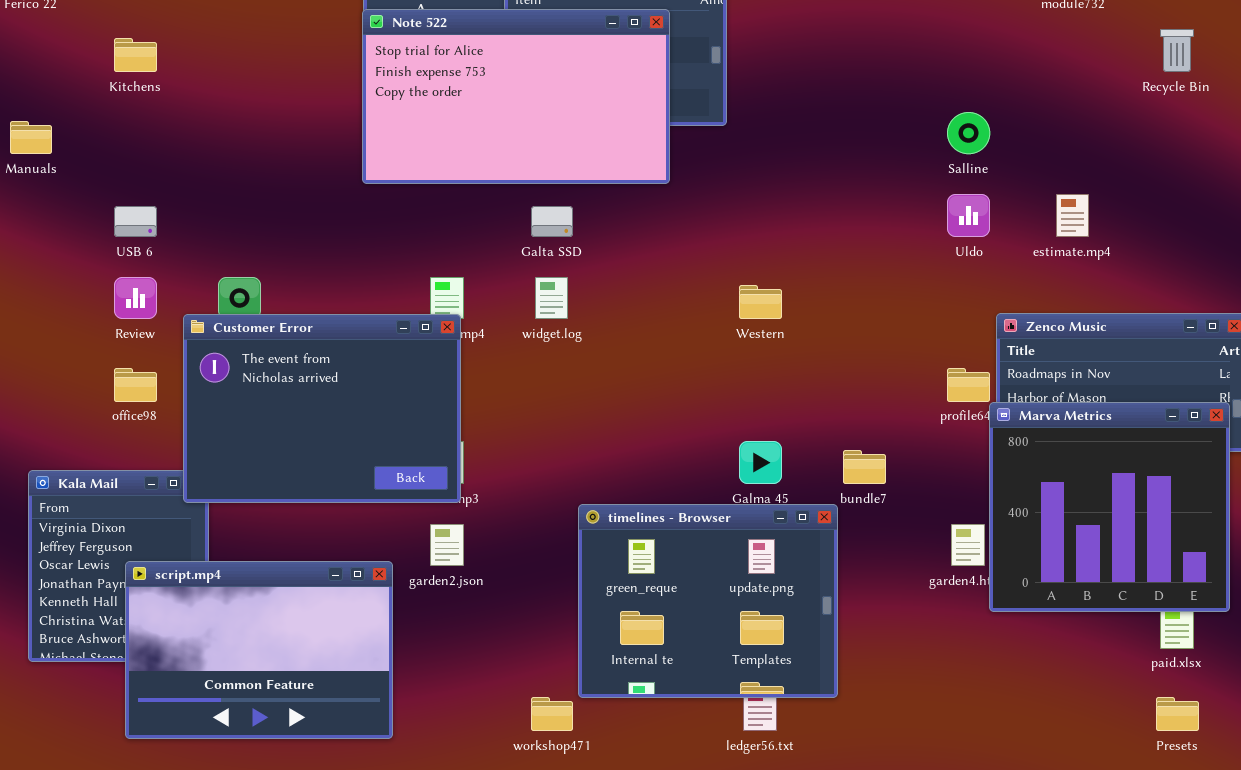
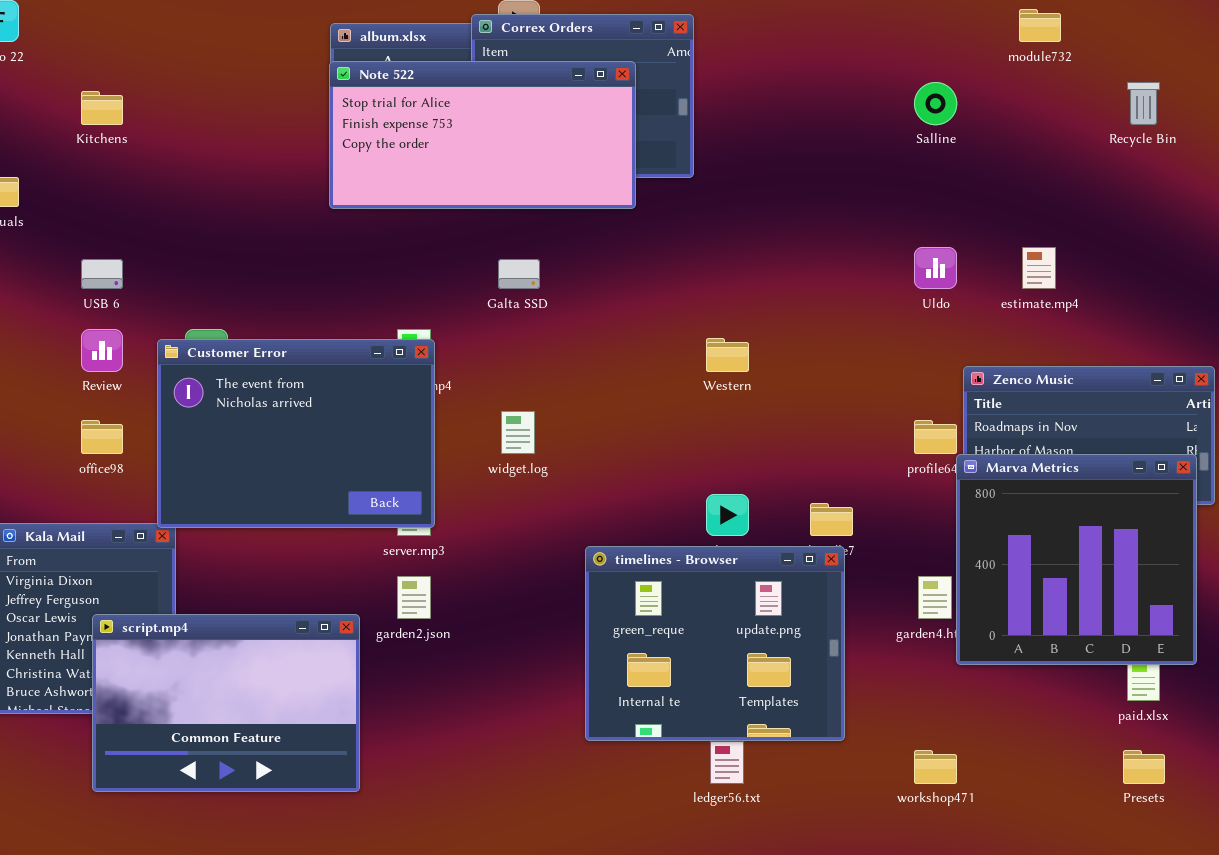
Note 522: [362,9,670,184] -> [329,61,636,209], resized
Salline: [947,112,990,154] -> [914,82,957,125], moved
widget.log: [535,277,568,319] -> [501,411,535,454], moved
Customer Error: [183,314,461,503] -> [157,339,435,528], moved
timelines - Browser: [578,504,838,698] -> [585,546,845,741], moved
workshop471: [531,697,573,731] -> [914,750,957,784], moved

